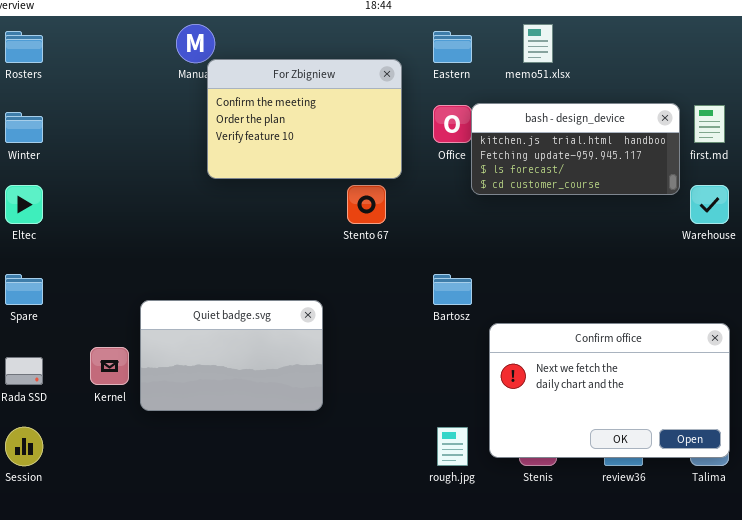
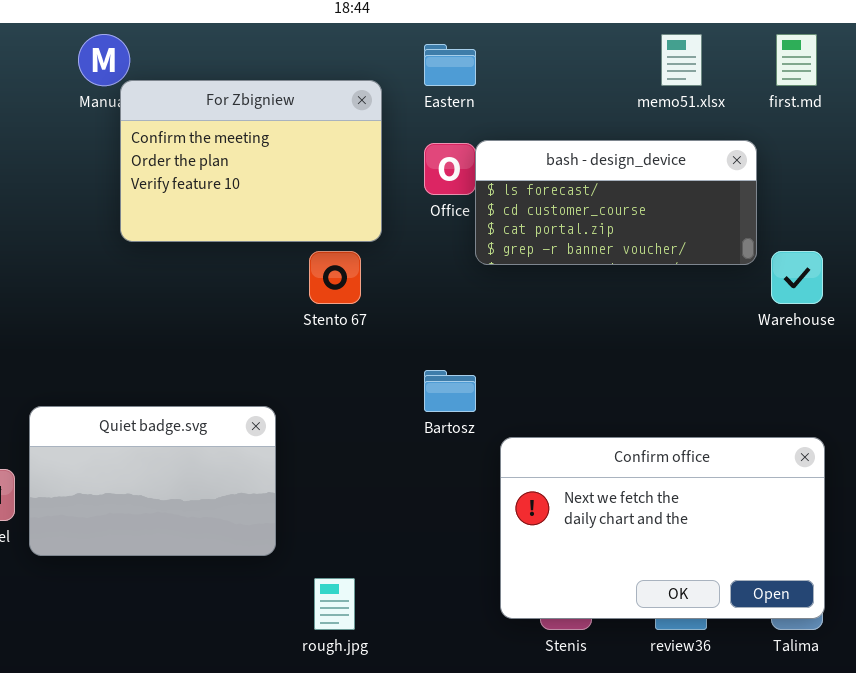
memo51.xlsx: [523,24,553,63] -> [661,34,702,86], moved
bash - design_device: [471,103,680,195] -> [475,140,757,265], scrolled down 2 rows
first.md: [694,105,725,143] -> [776,34,817,86], moved
rough.jpg: [437,427,468,466] -> [314,578,355,630], moved

